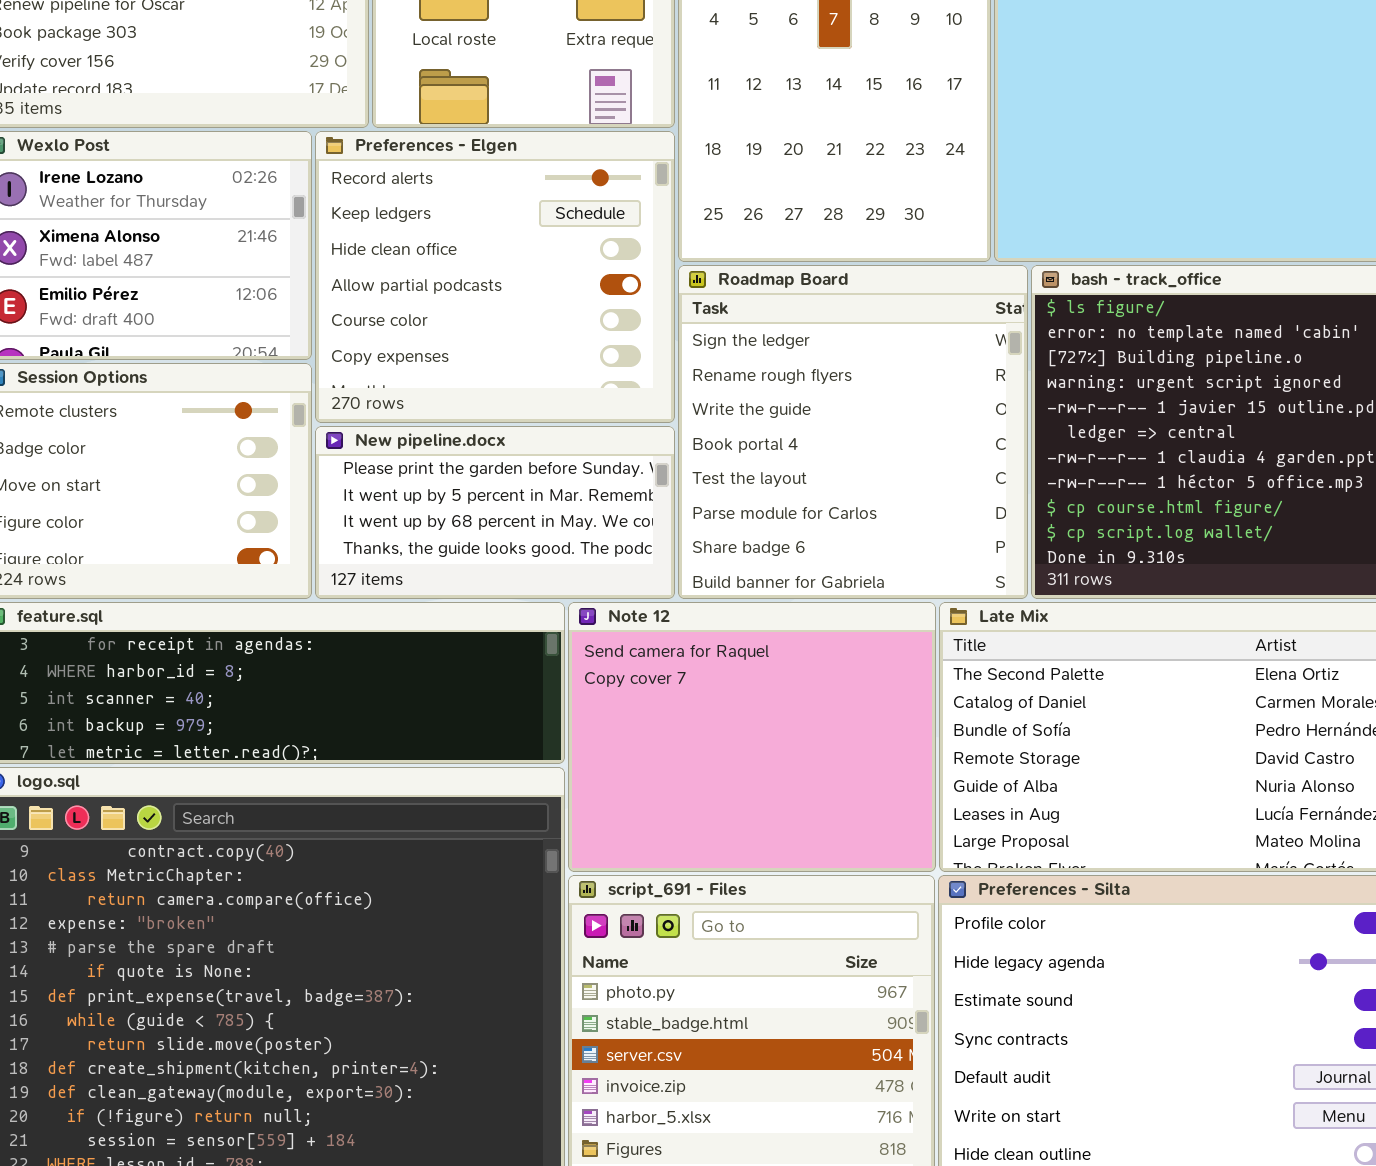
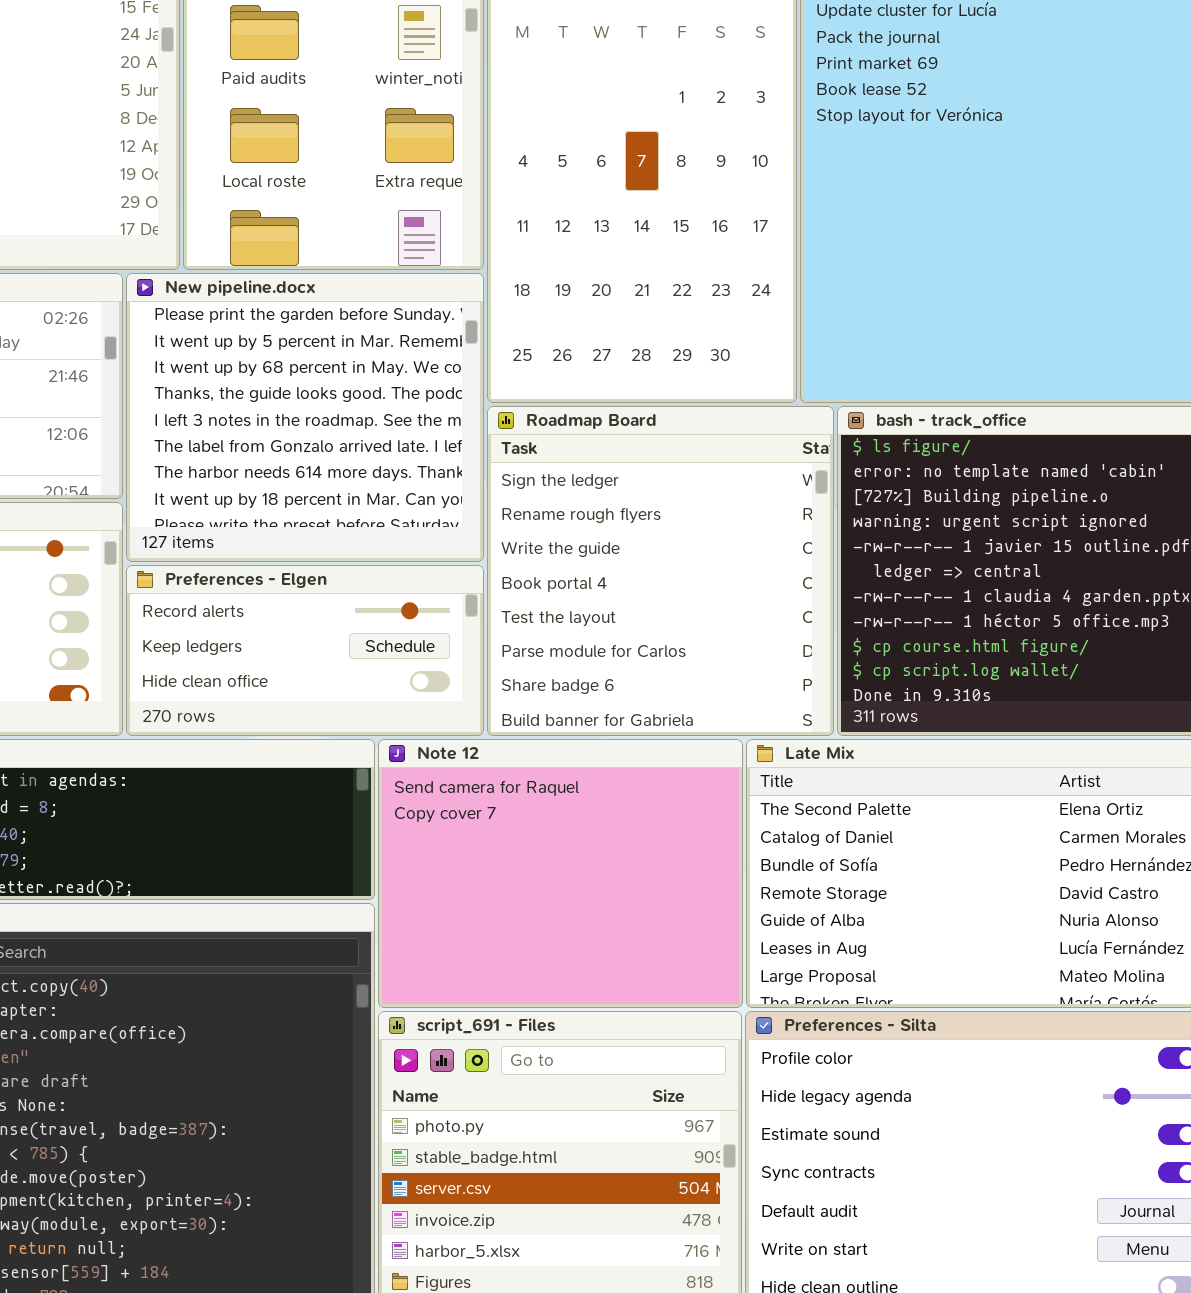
Preferences - Elgen: [315,131,675,423] -> [126,565,484,736], moved, resized
New pipeline.docx: [315,426,675,599] -> [126,273,484,562], moved, resized

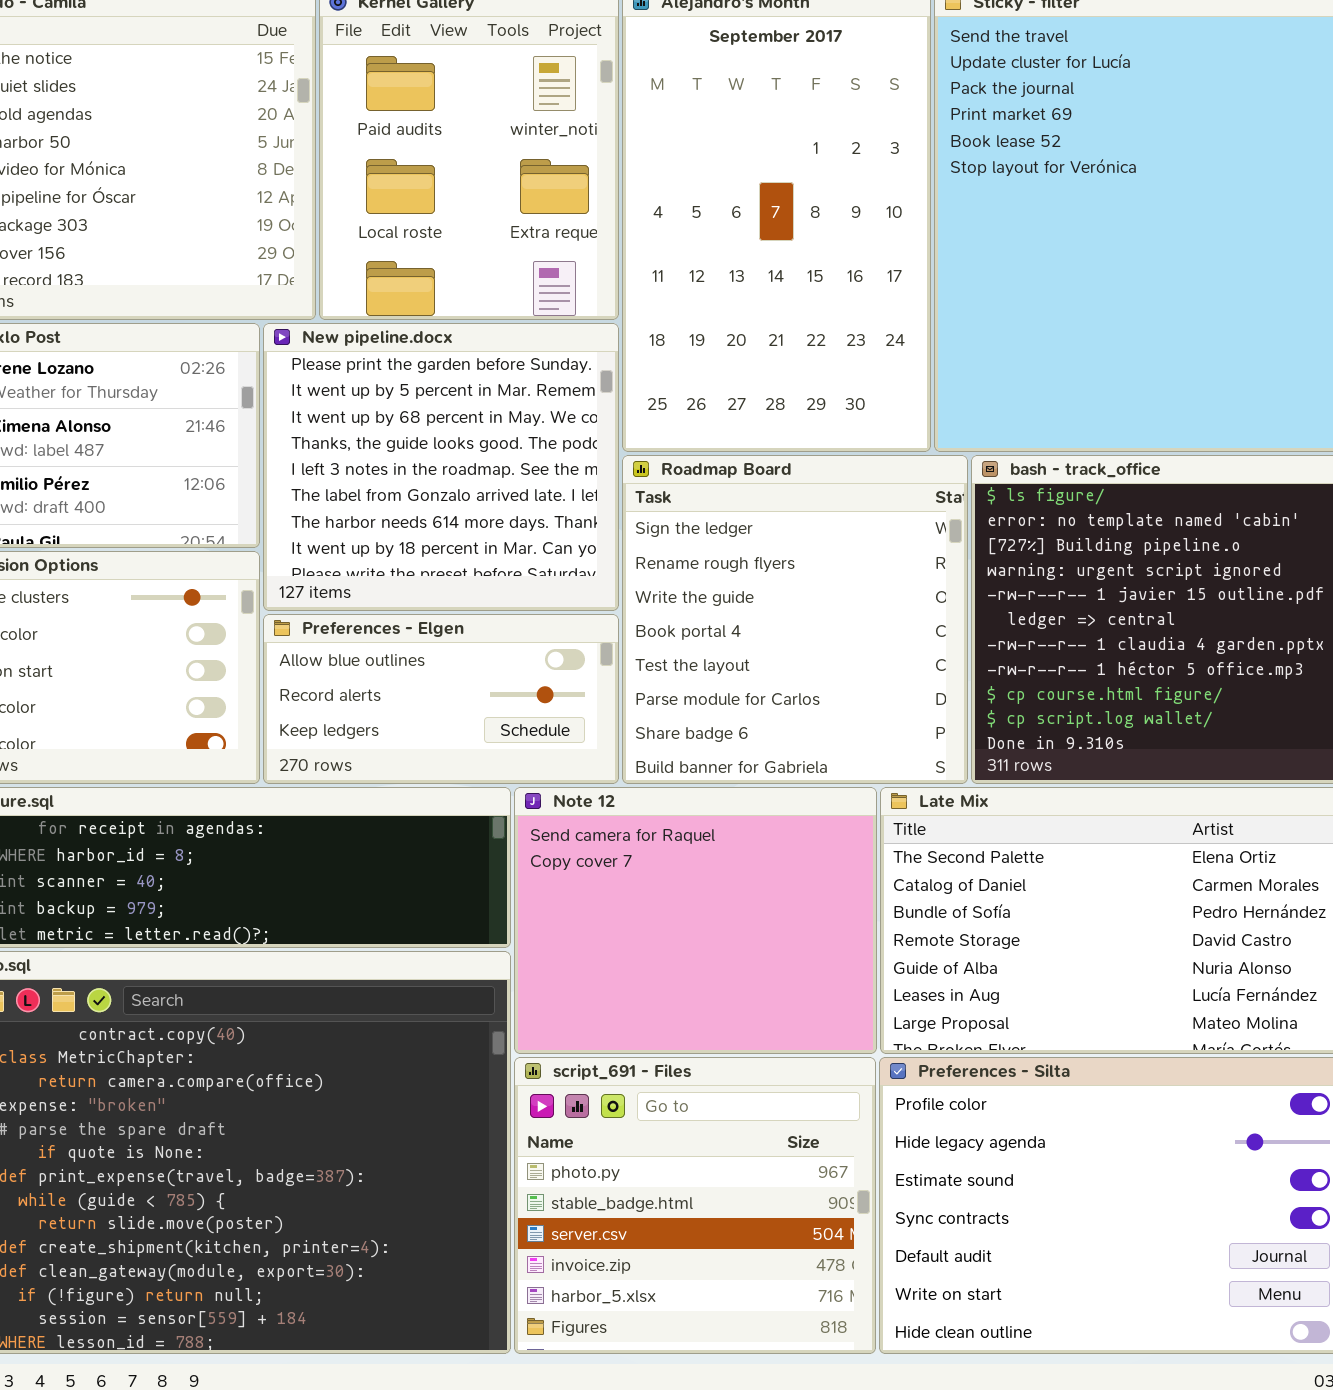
Preferences - Elgen: [126,565,484,736] -> [263,614,619,784], scrolled up 1 row

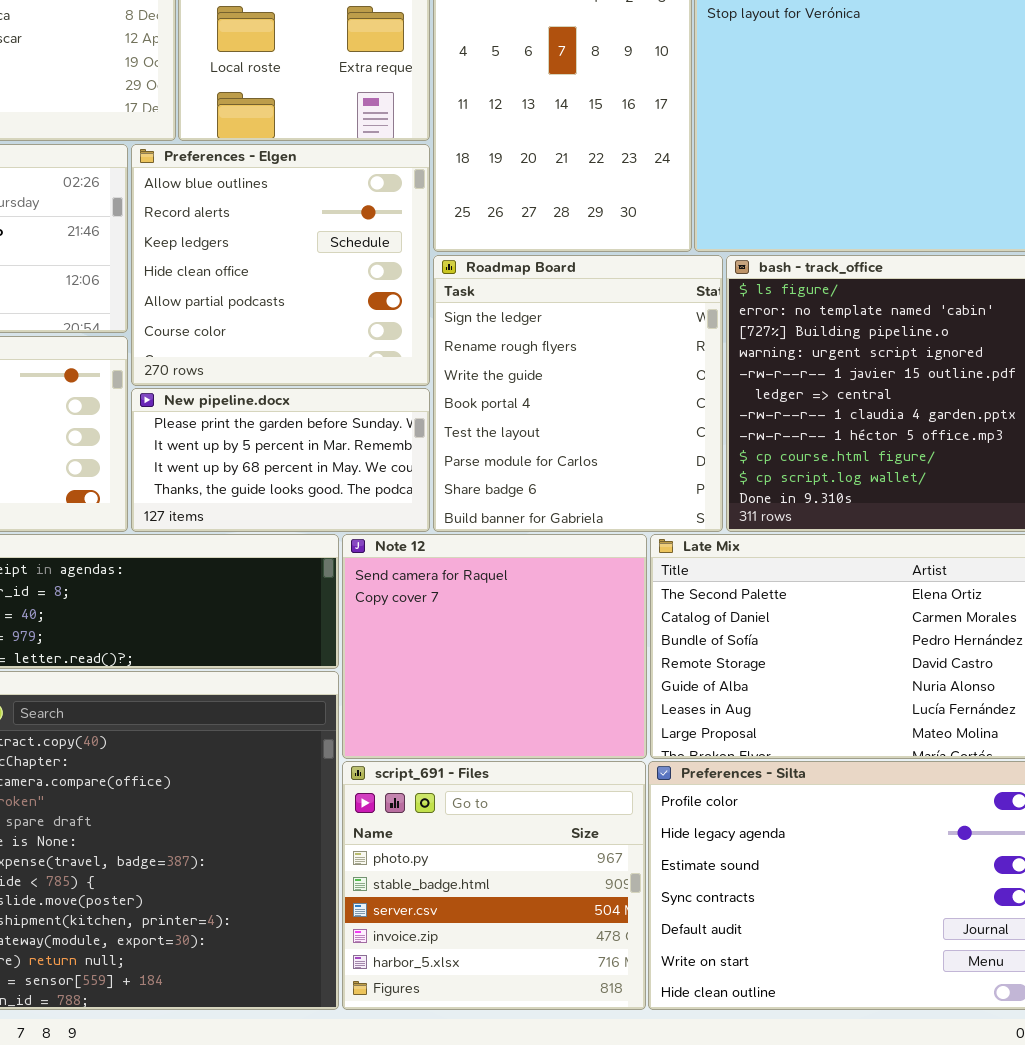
New pipeline.docx: [263,323,619,611] -> [131,388,430,532], moved, resized
Preferences - Elgen: [263,614,619,784] -> [131,144,430,386], moved, resized

